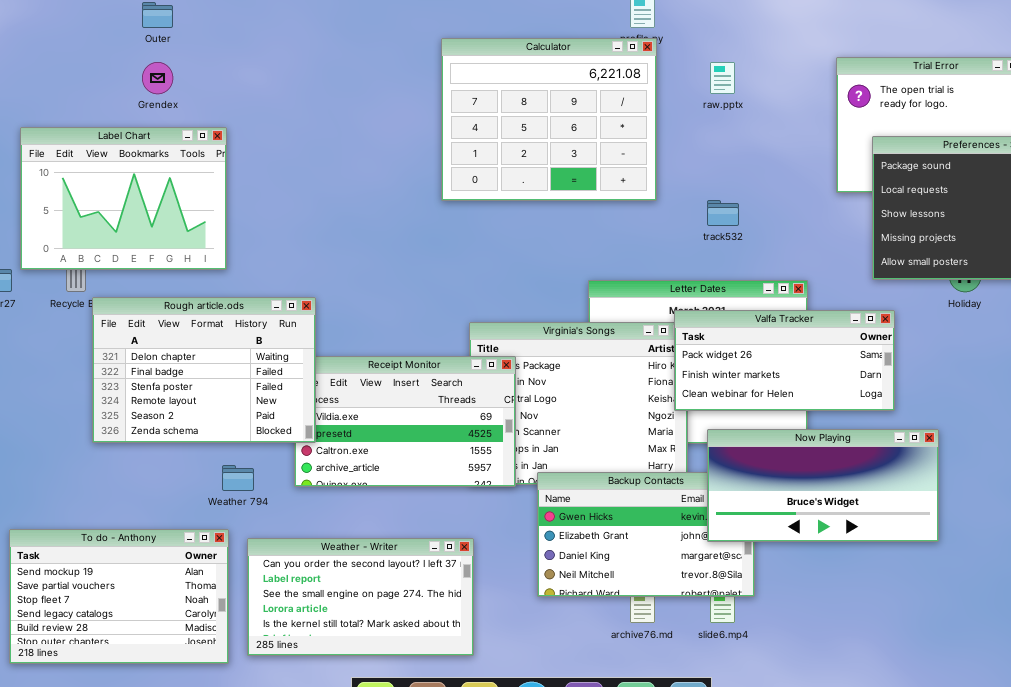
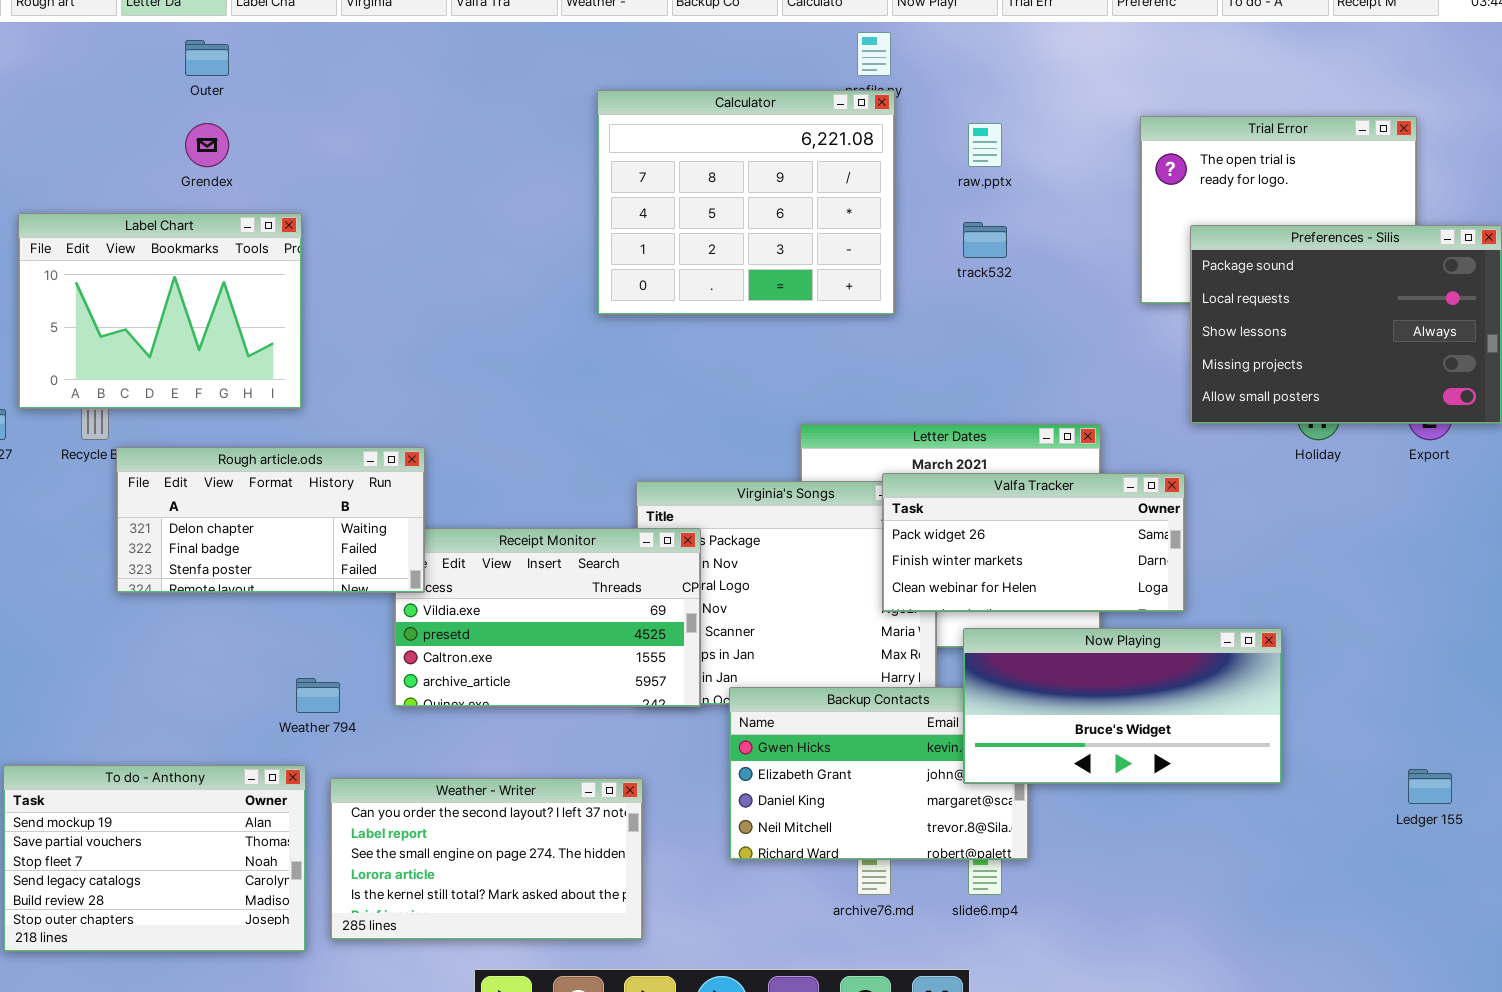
track532: [707,200,739,226] -> [963,222,1007,258], moved
Rough article.ods: [92,297,316,443] -> [116,447,425,593], resized
Valfa Tracker: [674,310,895,411] -> [882,473,1185,612], moved

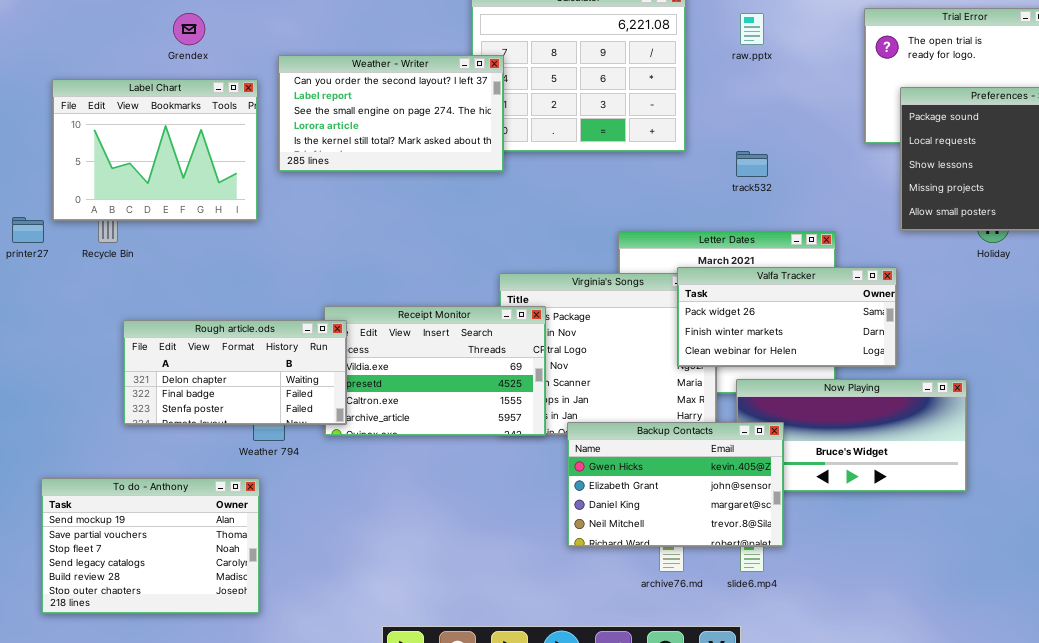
track532: [963,222,1007,258] -> [736,151,768,177], moved
Rough article.ods: [116,447,425,593] -> [123,320,347,425], moved
Backup Contacts: [729,687,1029,860] -> [567,422,784,547], raised
Weather - Writer: [330,778,643,940] -> [278,55,504,172], moved

